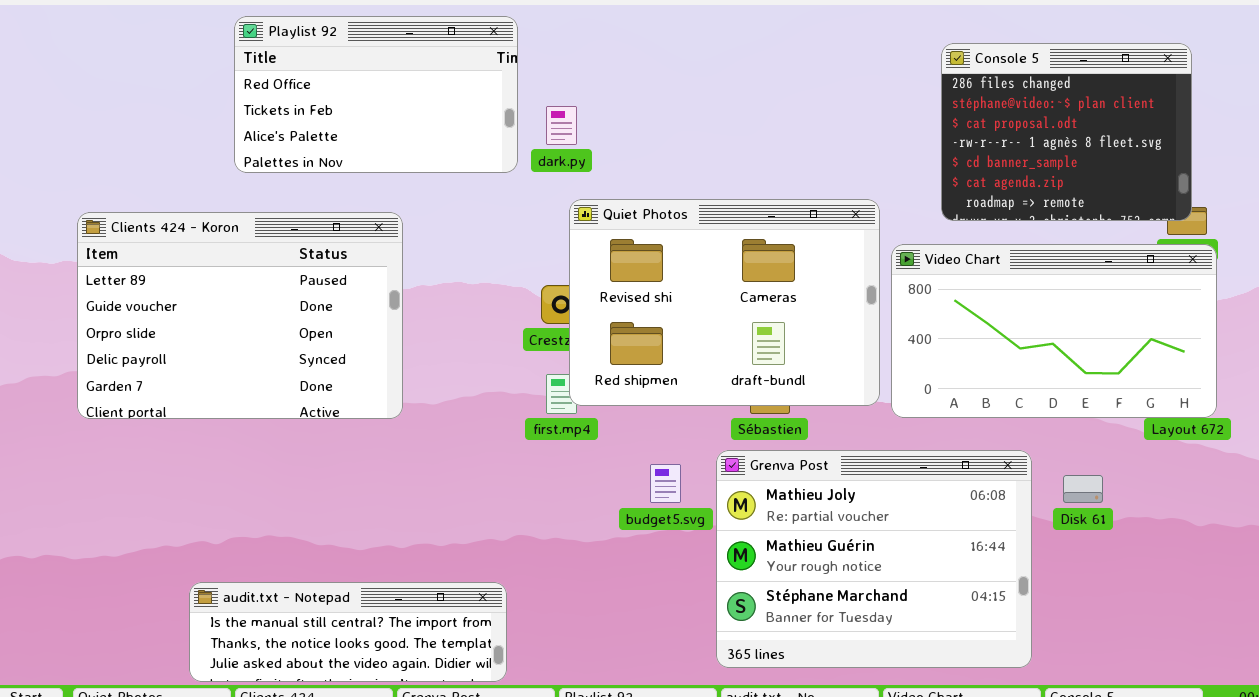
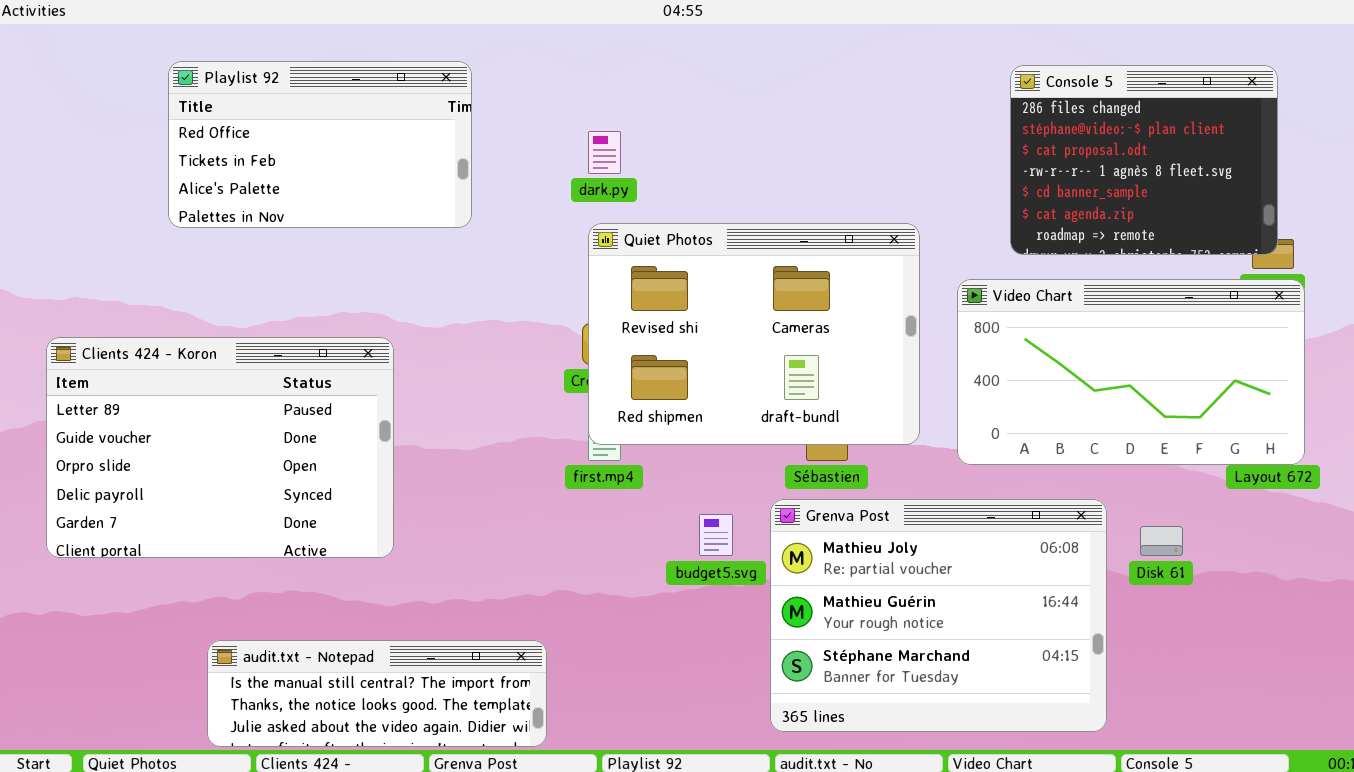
Playlist 92: [234,16,518,173] -> [168,61,472,228], moved
Quiet Photos: [569,199,880,406] -> [588,223,920,445], moved
Clients 424 - Koron: [77,212,403,419] -> [46,337,394,558], moved

